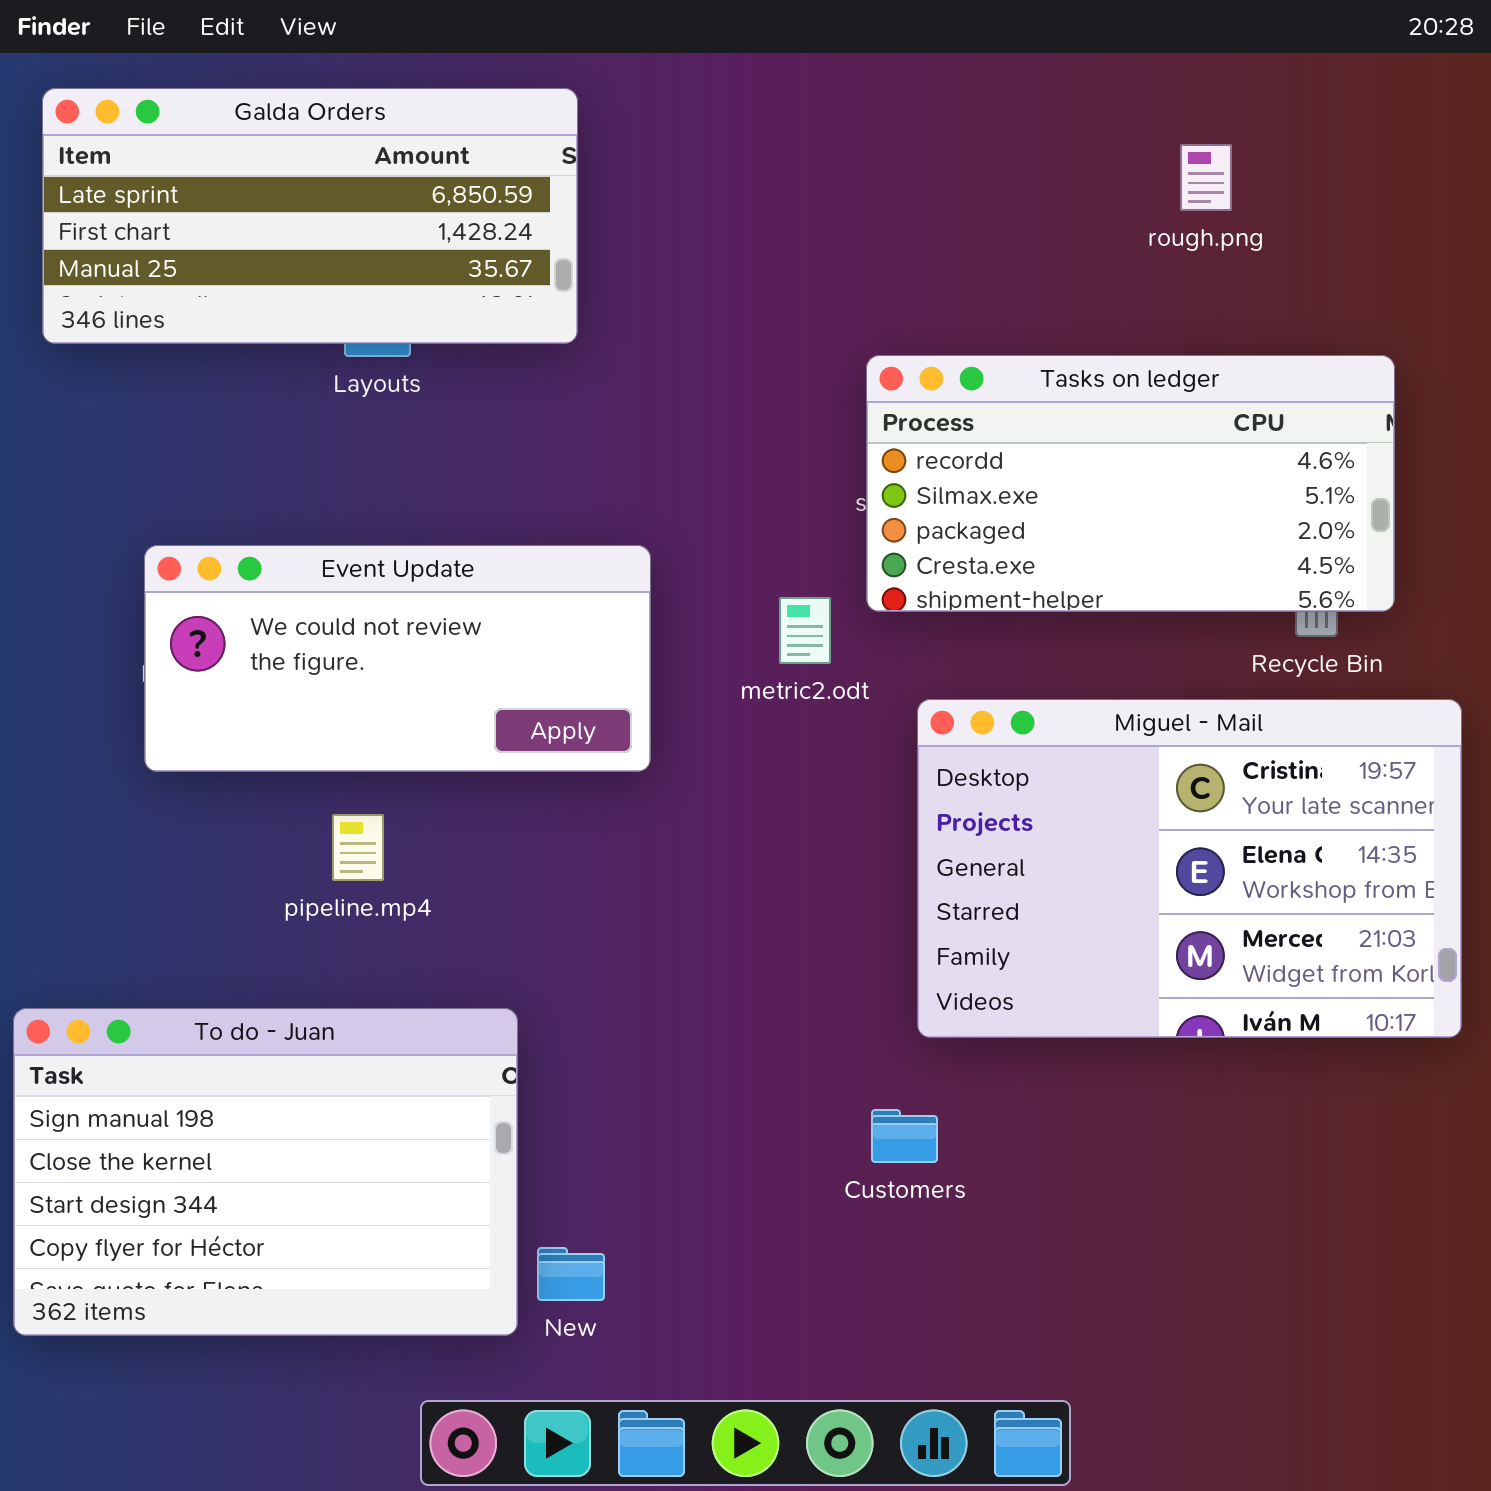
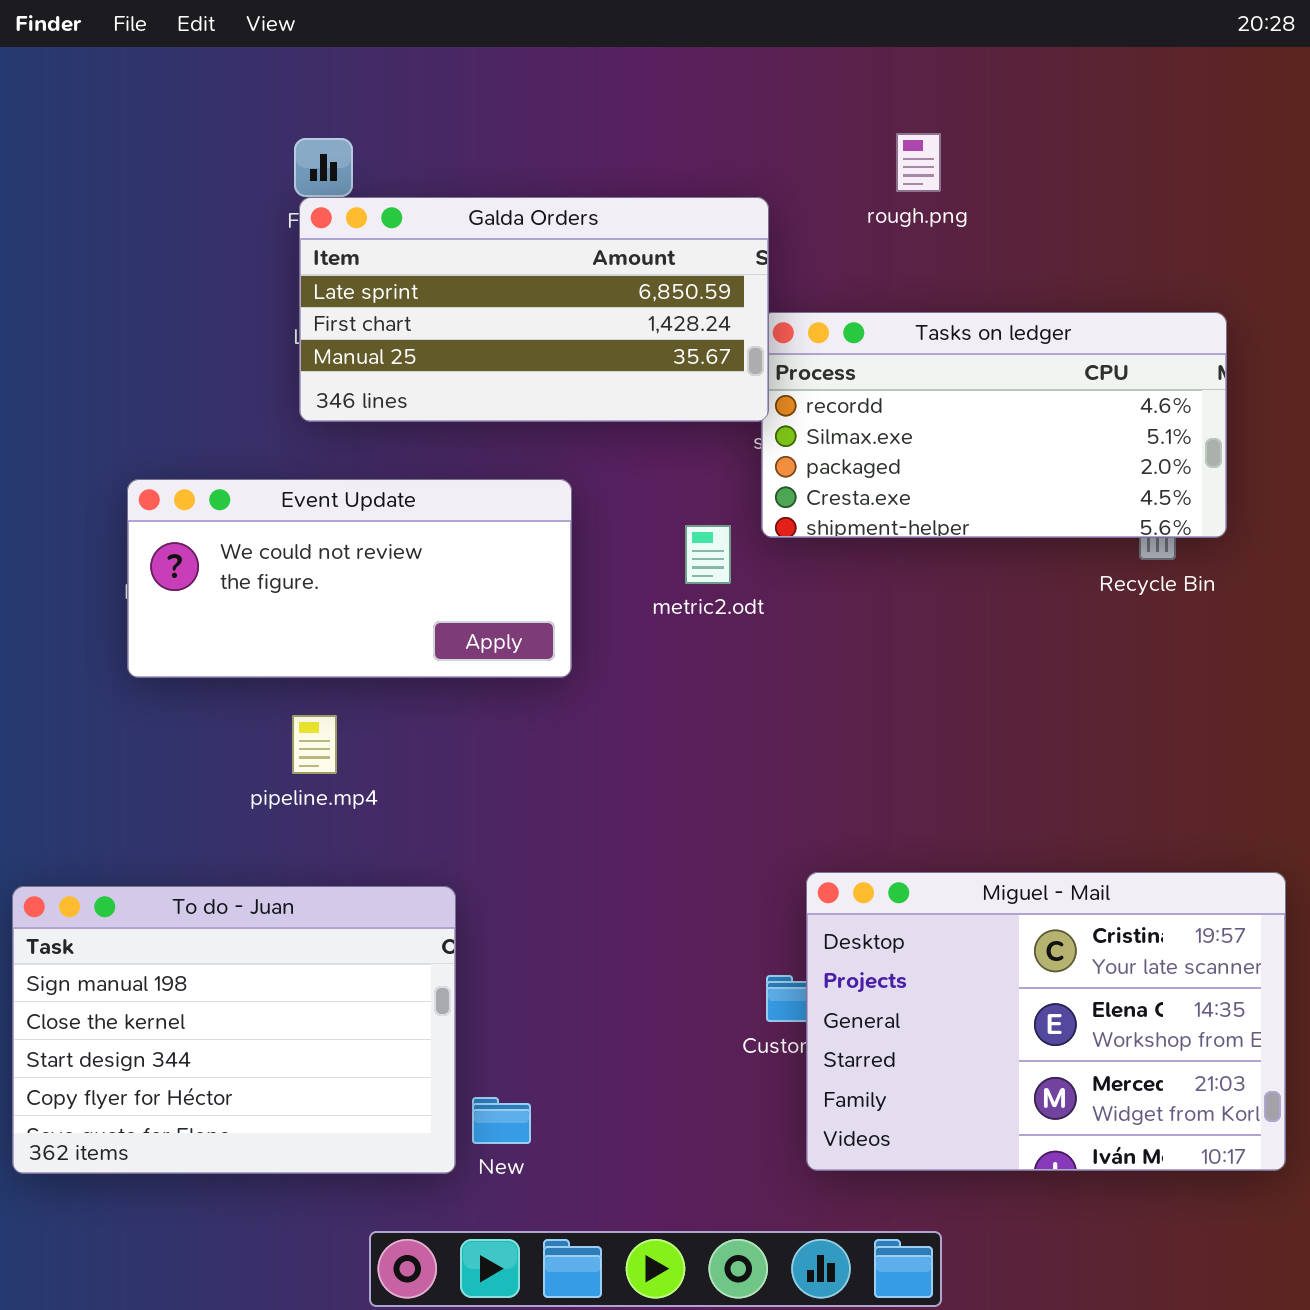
Galda Orders: [42,88,578,344] -> [299,197,769,422], moved
rough.png: [1180,144,1232,211] -> [896,133,941,192], moved
Miguel - Mail: [917,699,1462,1038] -> [806,872,1286,1171], moved

